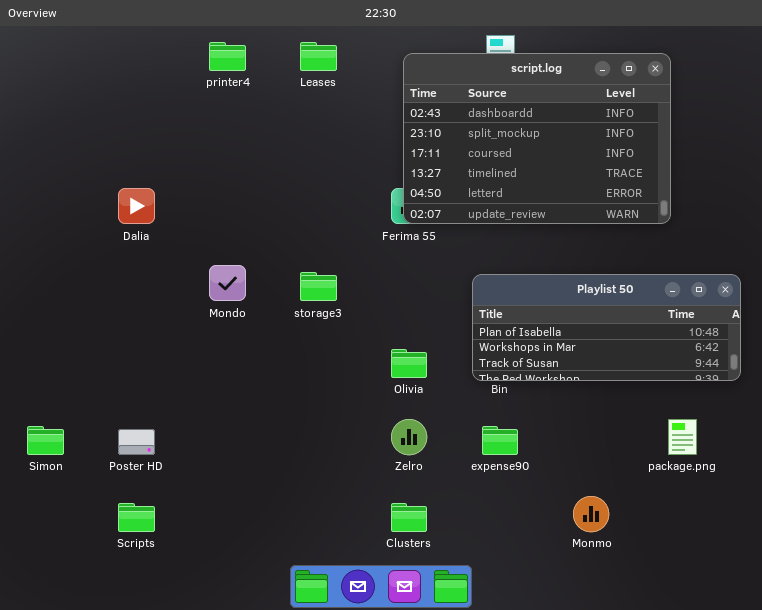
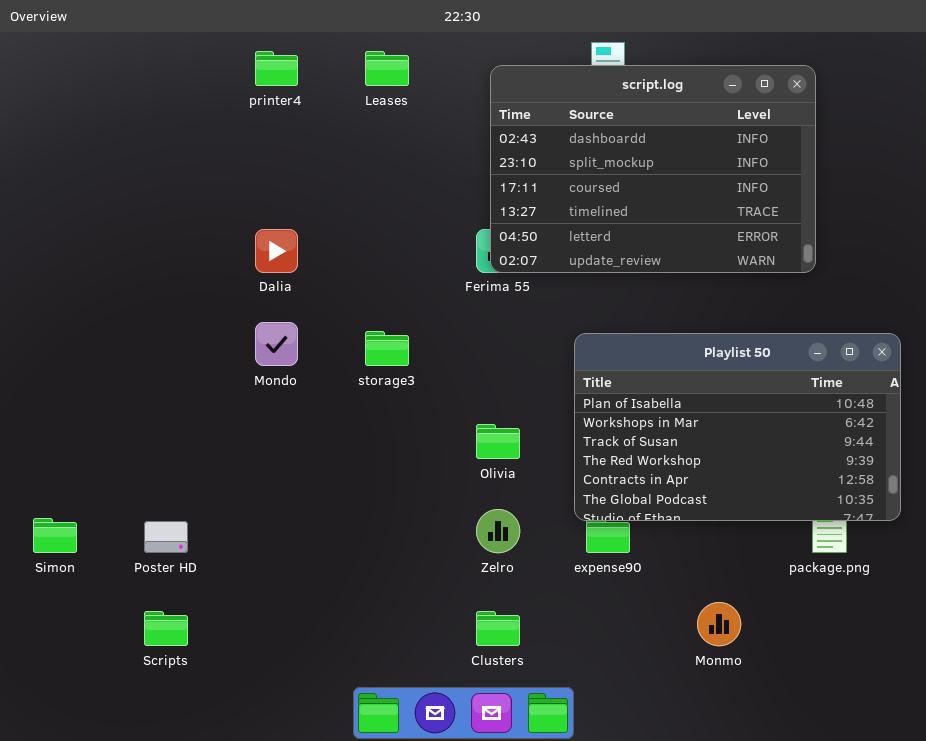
Dalia: [118,188,155,224] -> [255,229,298,273], moved
Playlist 50: [472,274,741,381] -> [574,333,901,521], resized

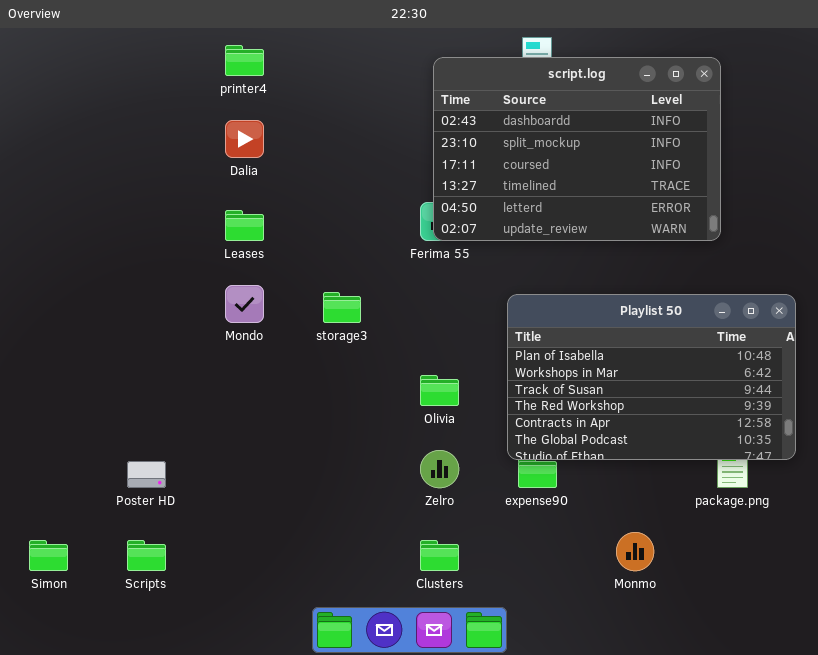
Leases: [365,51,409,86] -> [225,210,264,241], moved
Dalia: [255,229,298,273] -> [225,120,264,158], moved
Simon: [33,518,77,553] -> [29,540,68,571], moved

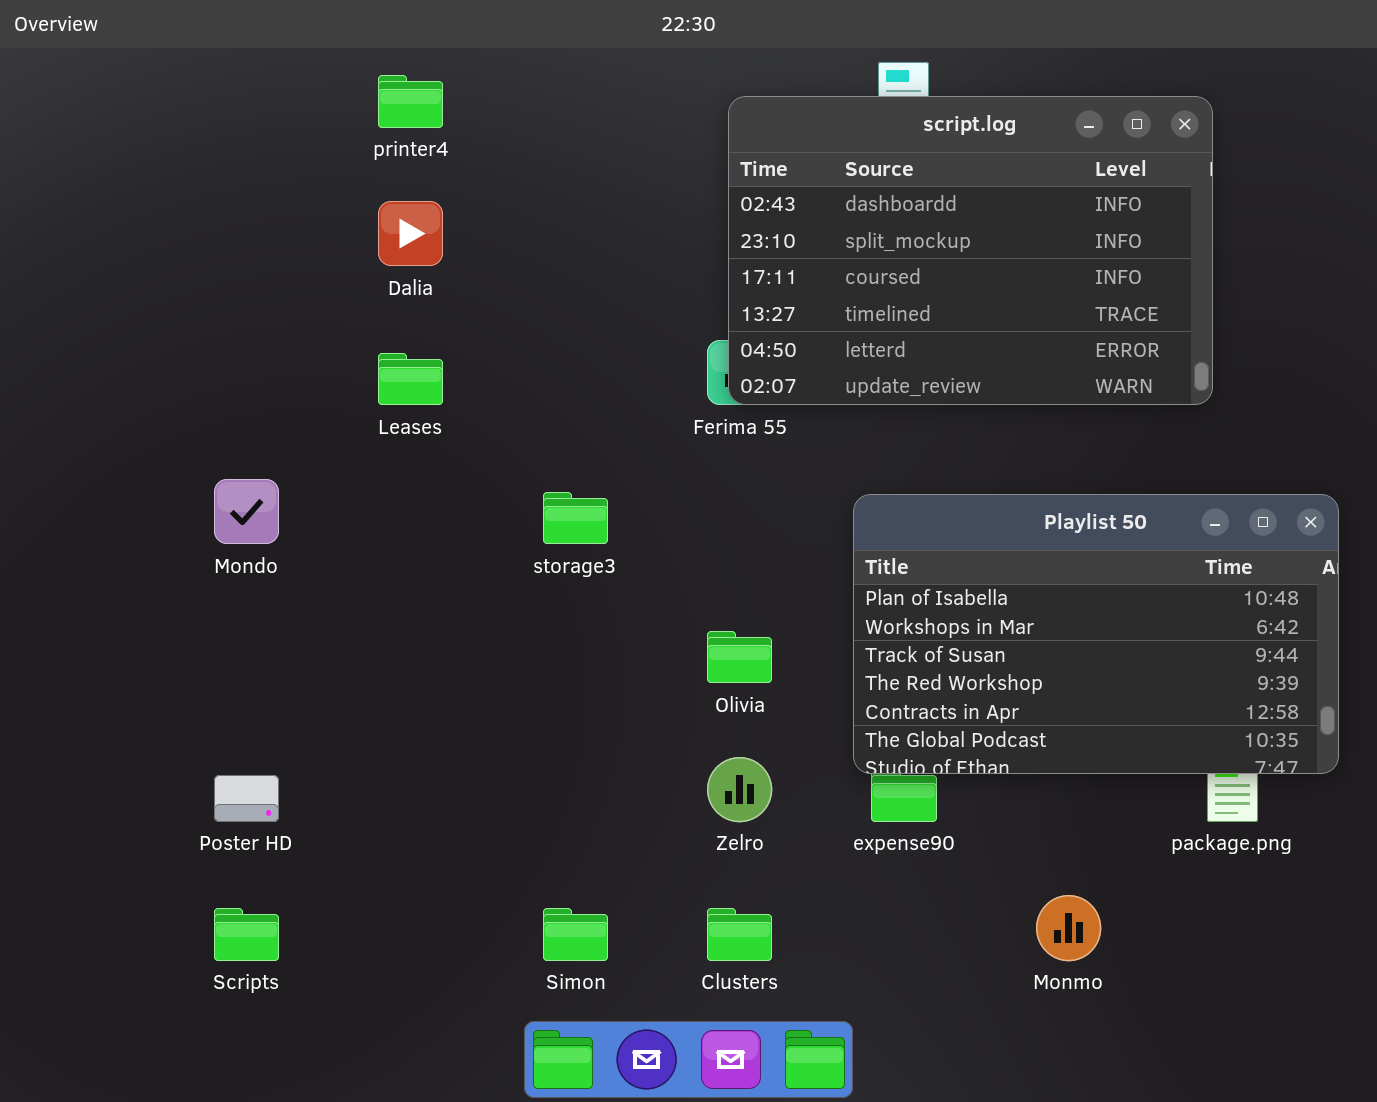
Mondo: [225,285,264,323] -> [214,479,279,544], moved
Simon: [29,540,68,571] -> [543,908,608,961], moved

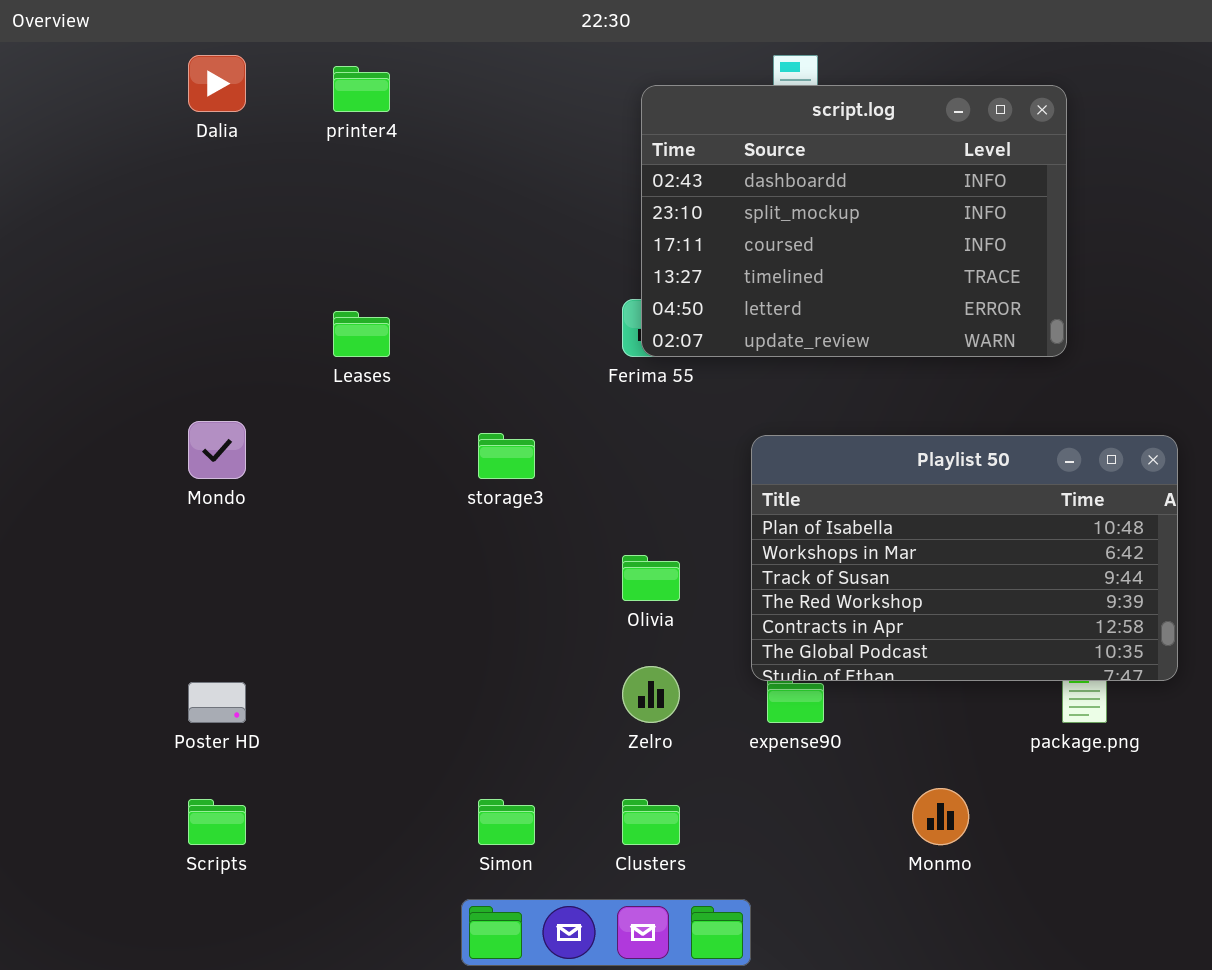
Dalia: [378,201,443,266] -> [188,55,246,112], moved

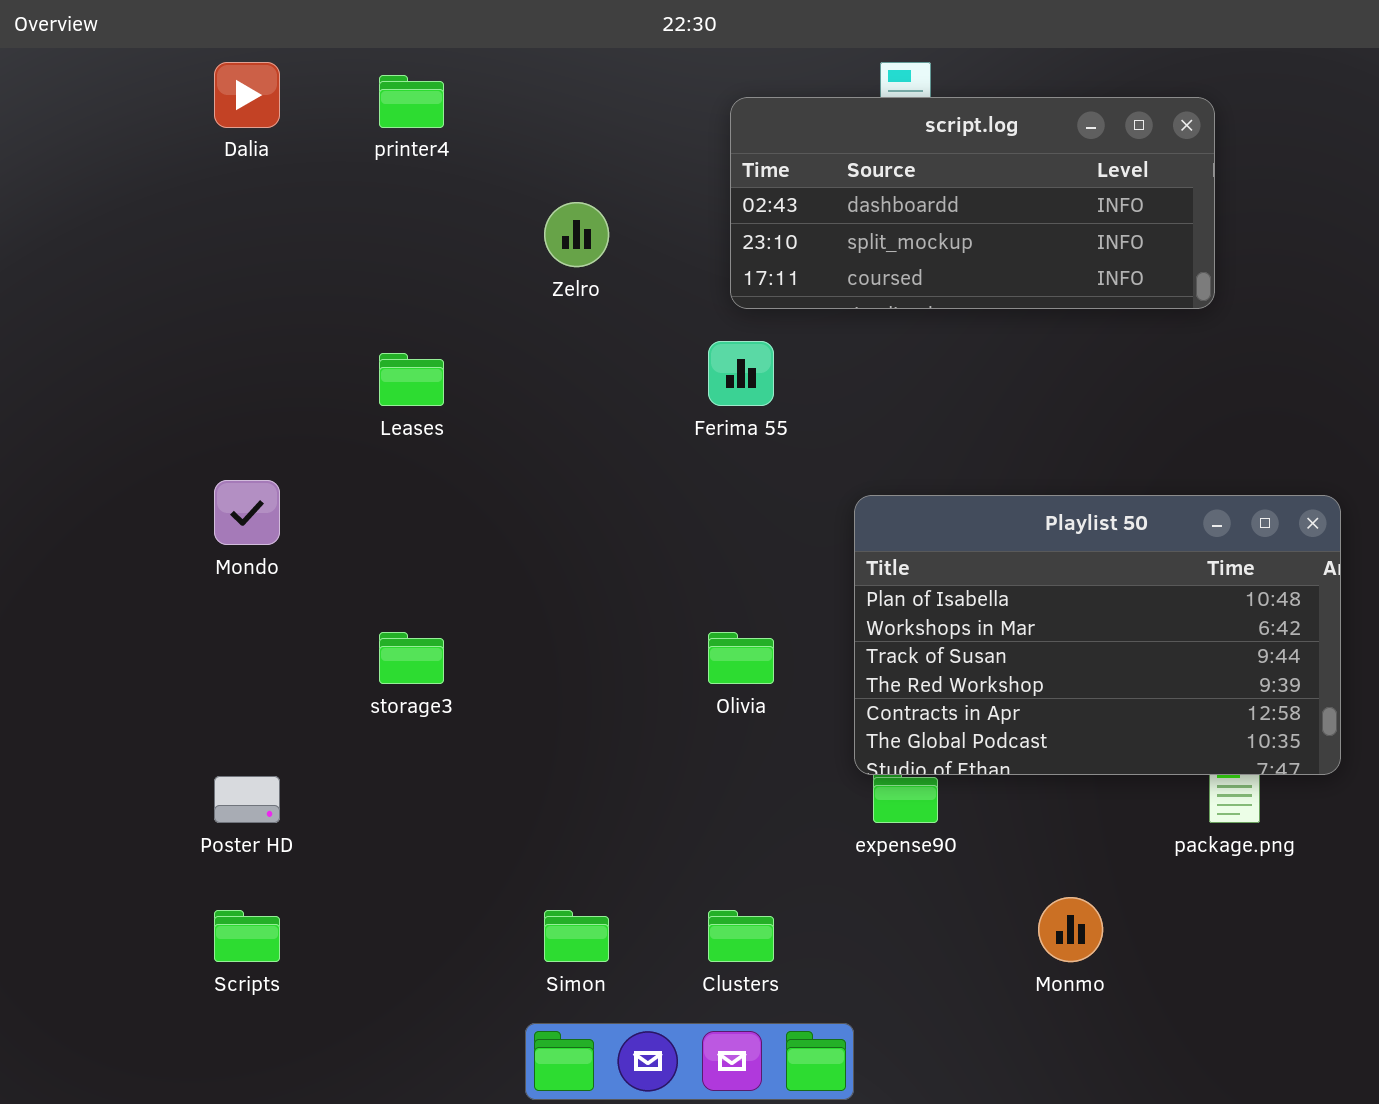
script.log: [641,85,1067,357] -> [730,97,1215,309], resized
storage3: [478,433,535,479] -> [379,632,444,684], moved
Zelro: [622,666,680,723] -> [544,202,609,267], moved

